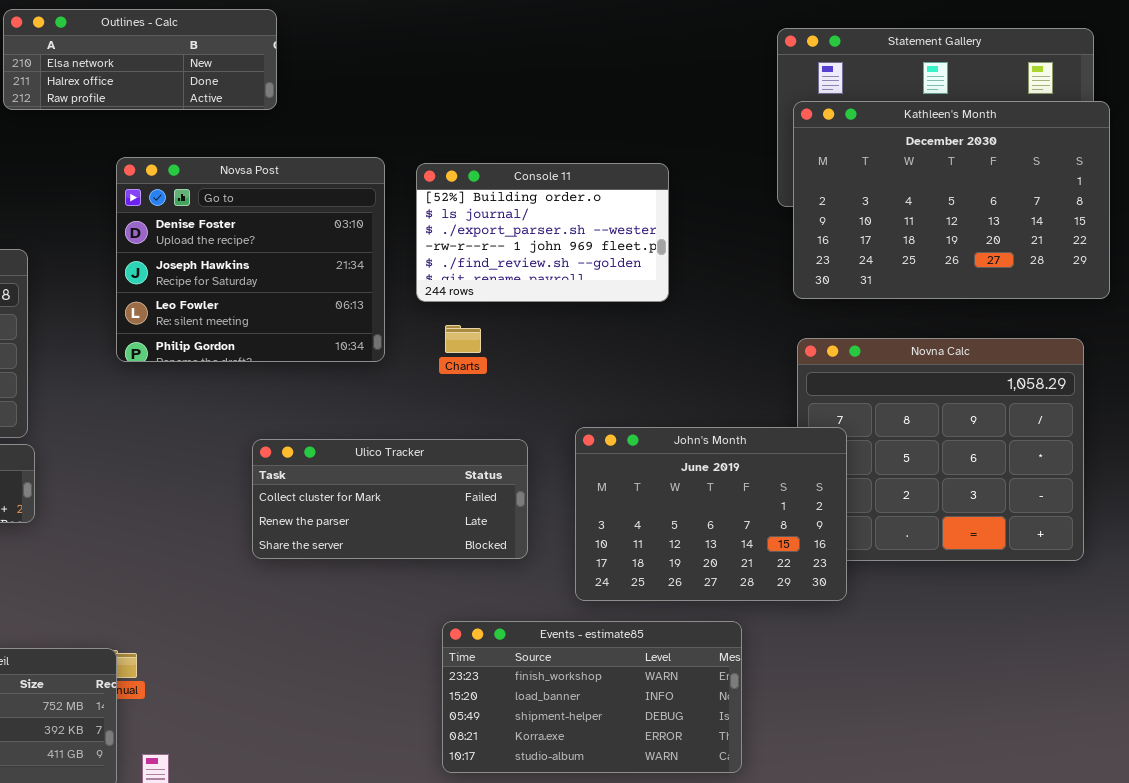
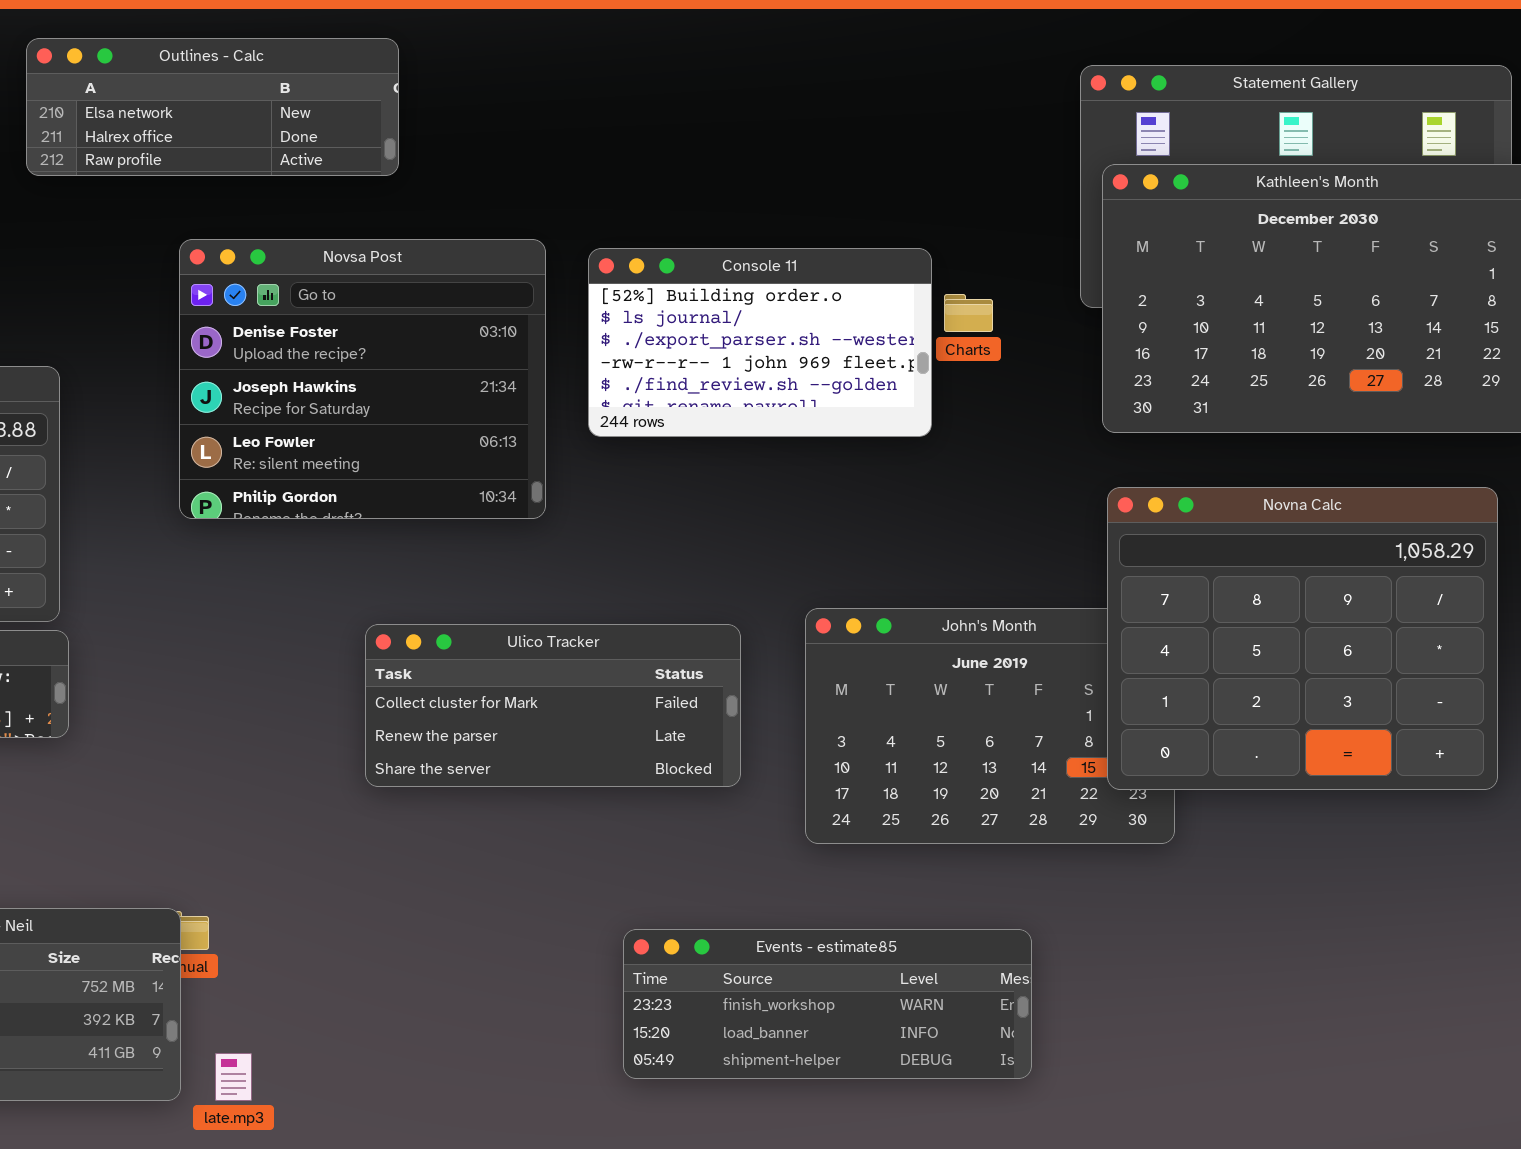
Charts: [445,325,481,353] -> [944,294,993,332], moved
Novna Calc: [797,338,1084,561] -> [1107,487,1498,790], raised
Events - estimate85: [442,621,742,773] -> [623,929,1032,1079], resized

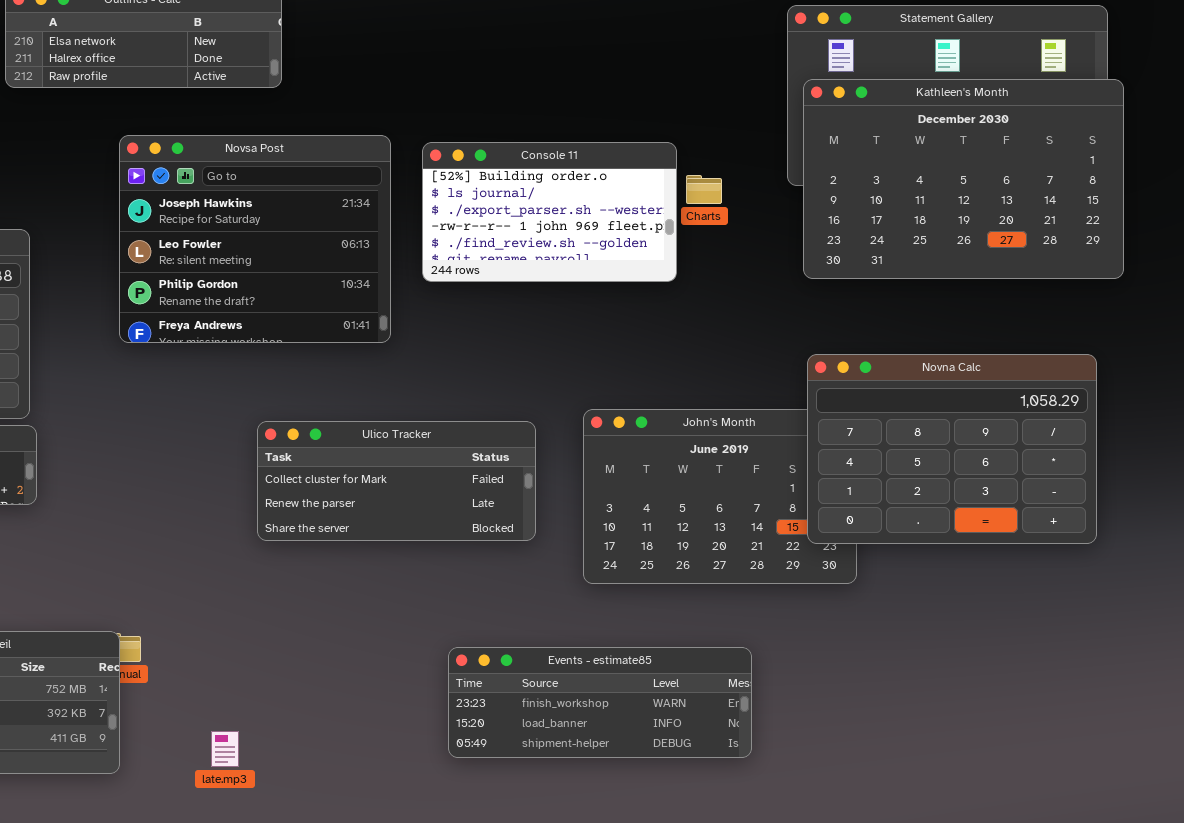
Novsa Post: [179,239,546,519] -> [119,135,391,343], scrolled down 1 row
Novna Calc: [1107,487,1498,790] -> [807,354,1097,544], resized
late.mp3: [215,1053,252,1101] -> [211,731,239,767], moved

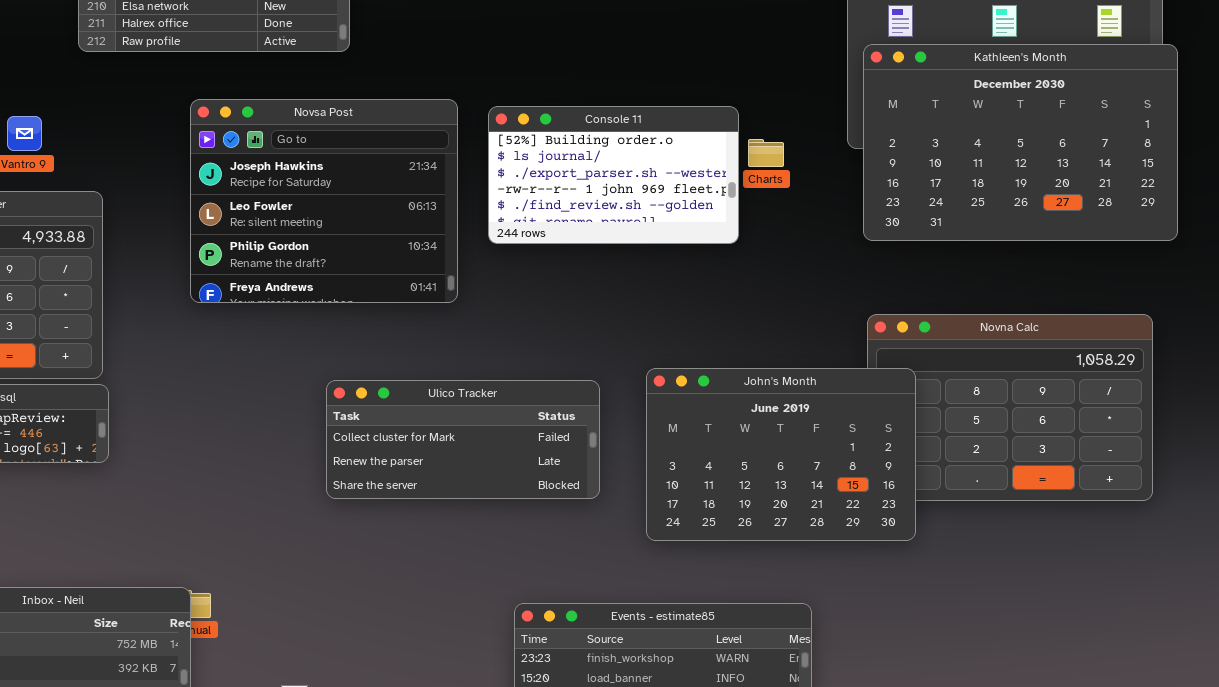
John's Month: [583,409,857,584] -> [646,368,916,541], raised

